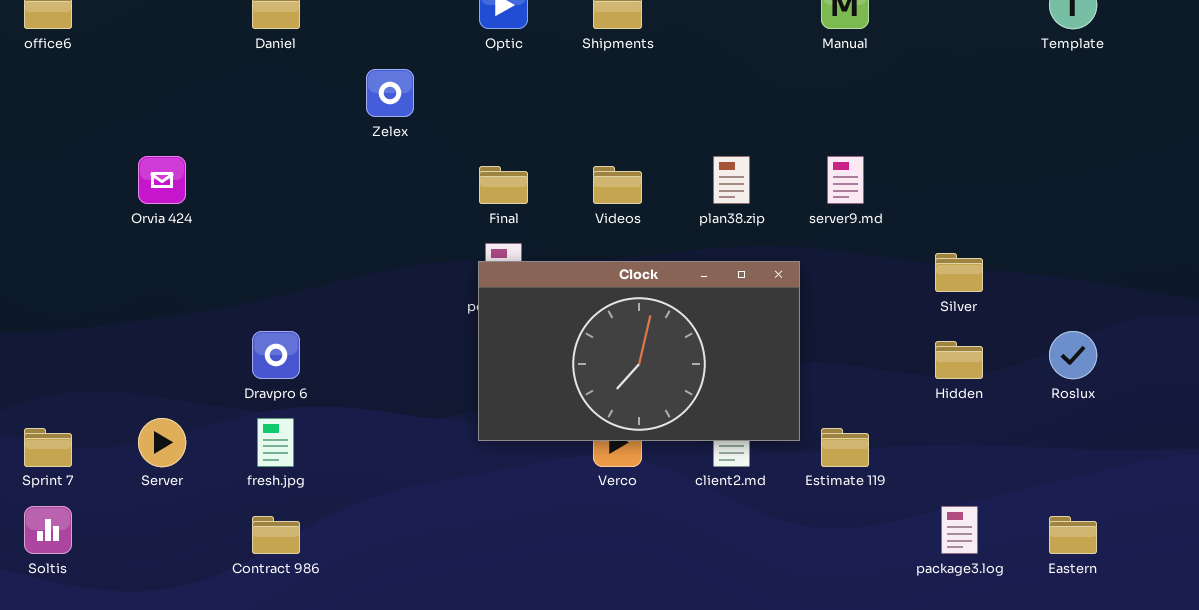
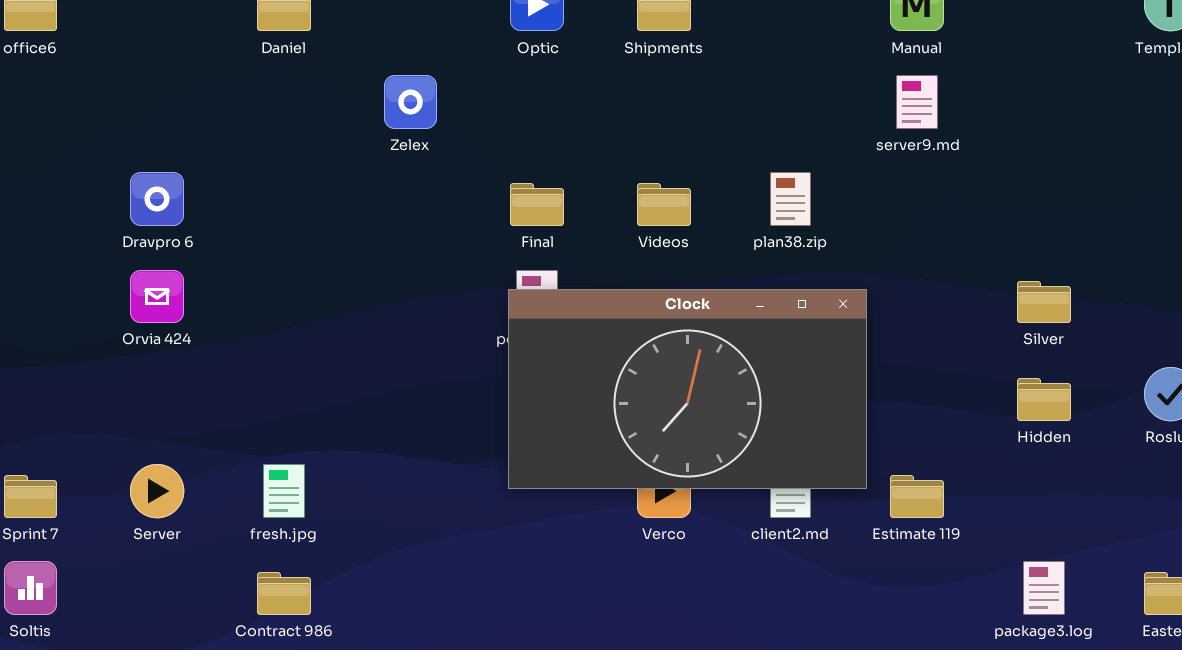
Orvia 424: [138,156,186,204] -> [130,270,184,323], moved
server9.md: [827,156,864,204] -> [896,75,938,129], moved
Dravpro 6: [252,331,300,379] -> [130,172,184,226], moved

